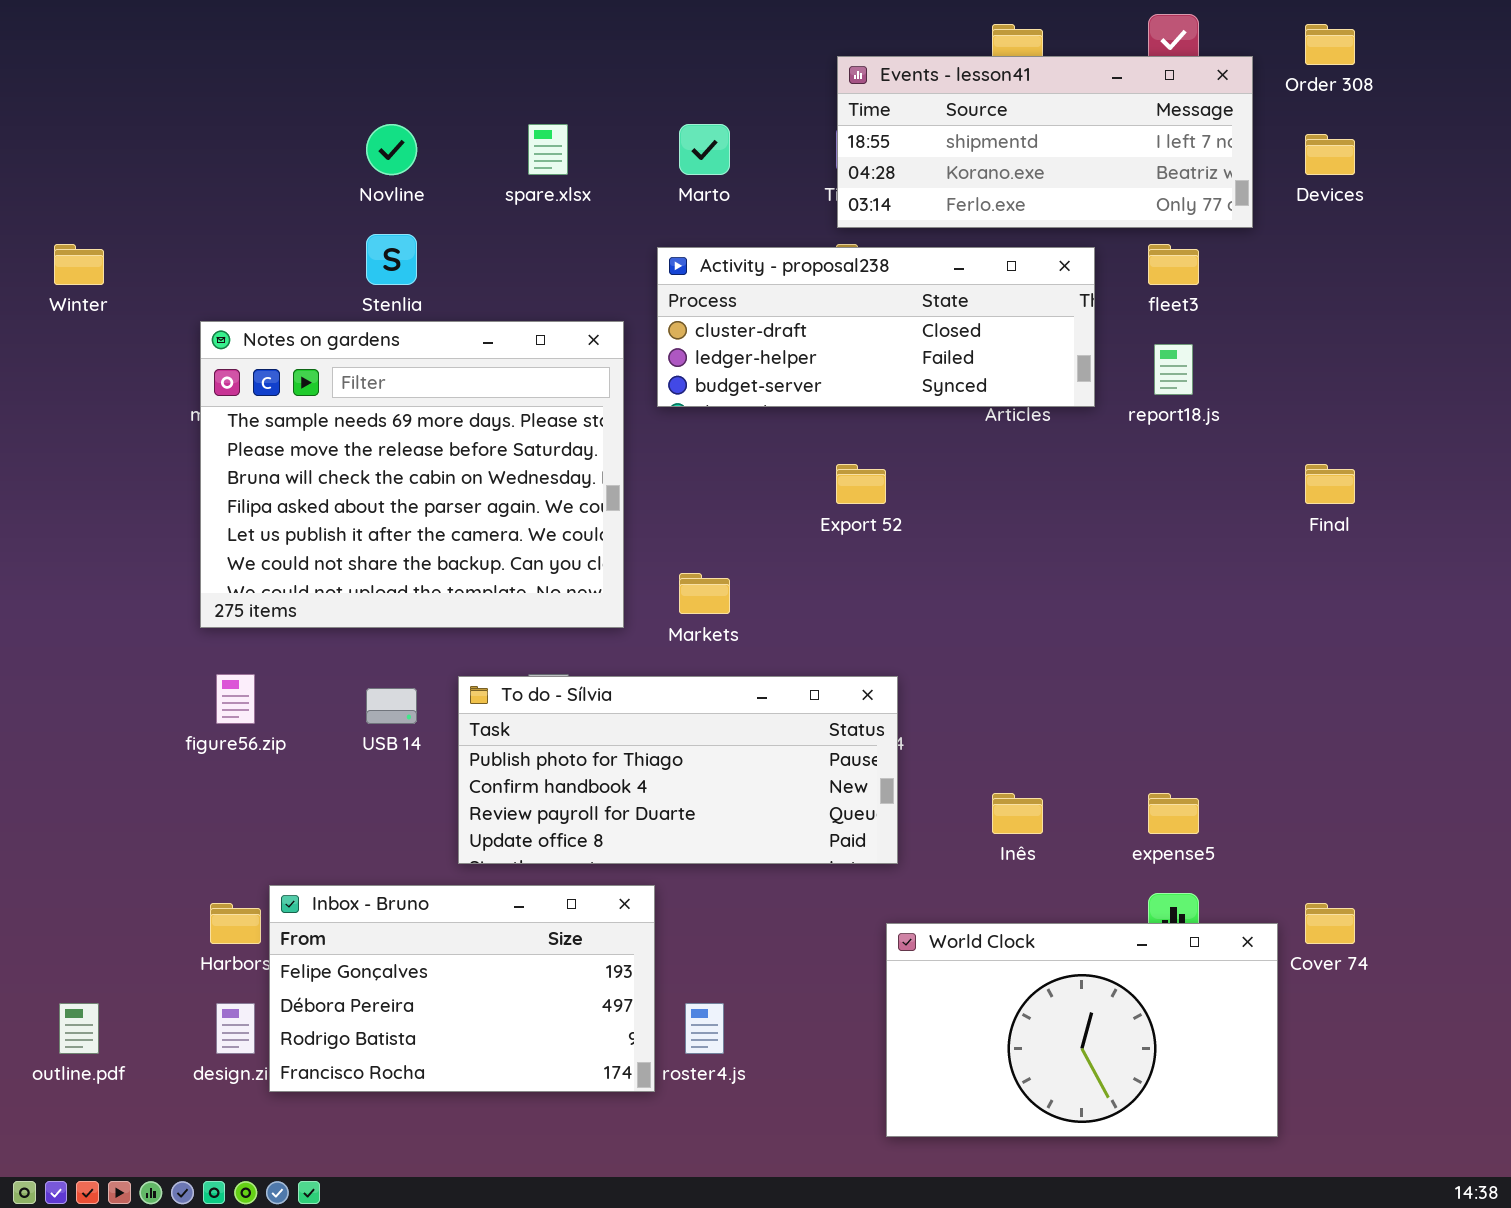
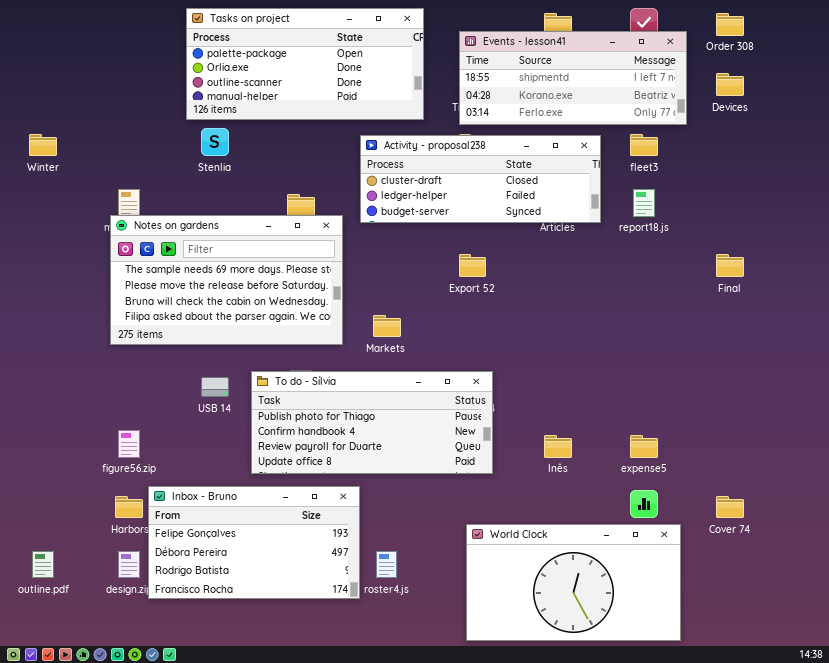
Tasks on project: none -> [186,8,424,120], opened
Notes on gardens: [200,321,624,628] -> [110,215,343,345], resized
figure56.zip: [216,674,255,724] -> [118,430,140,458], moved
World Clock: [886,923,1278,1137] -> [466,524,681,641], moved

